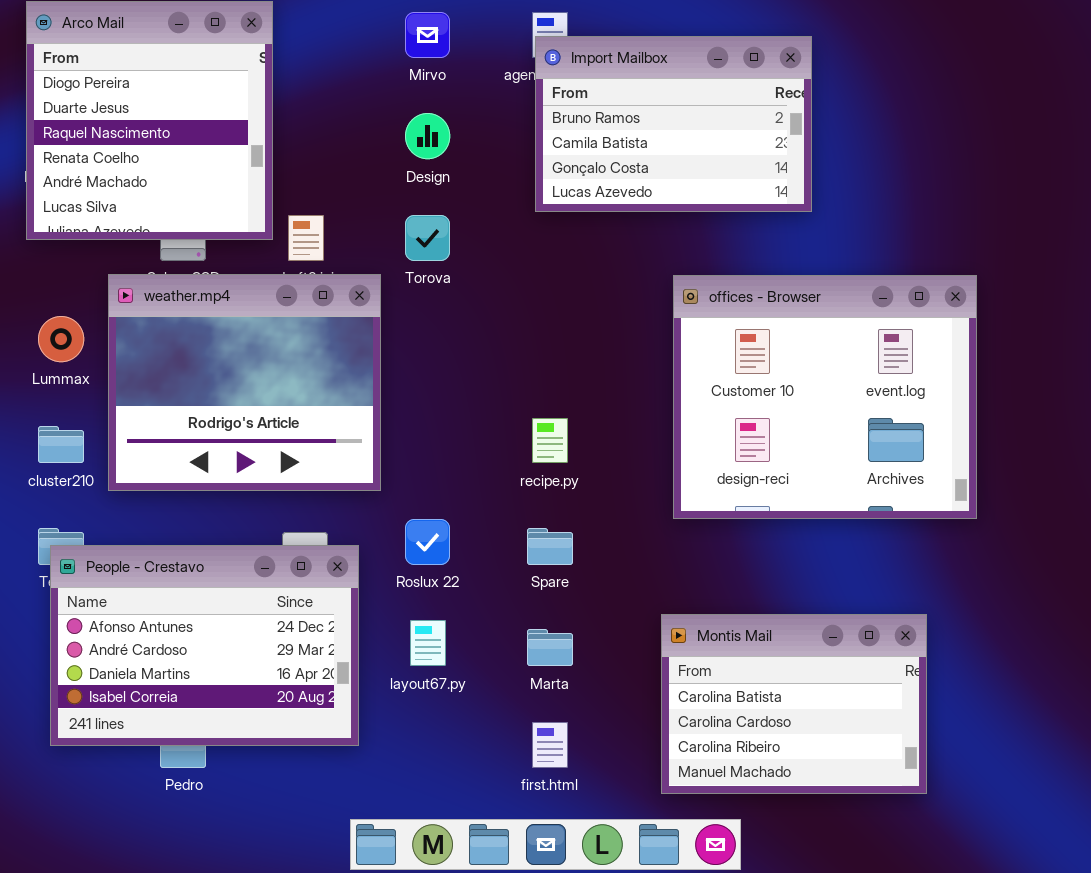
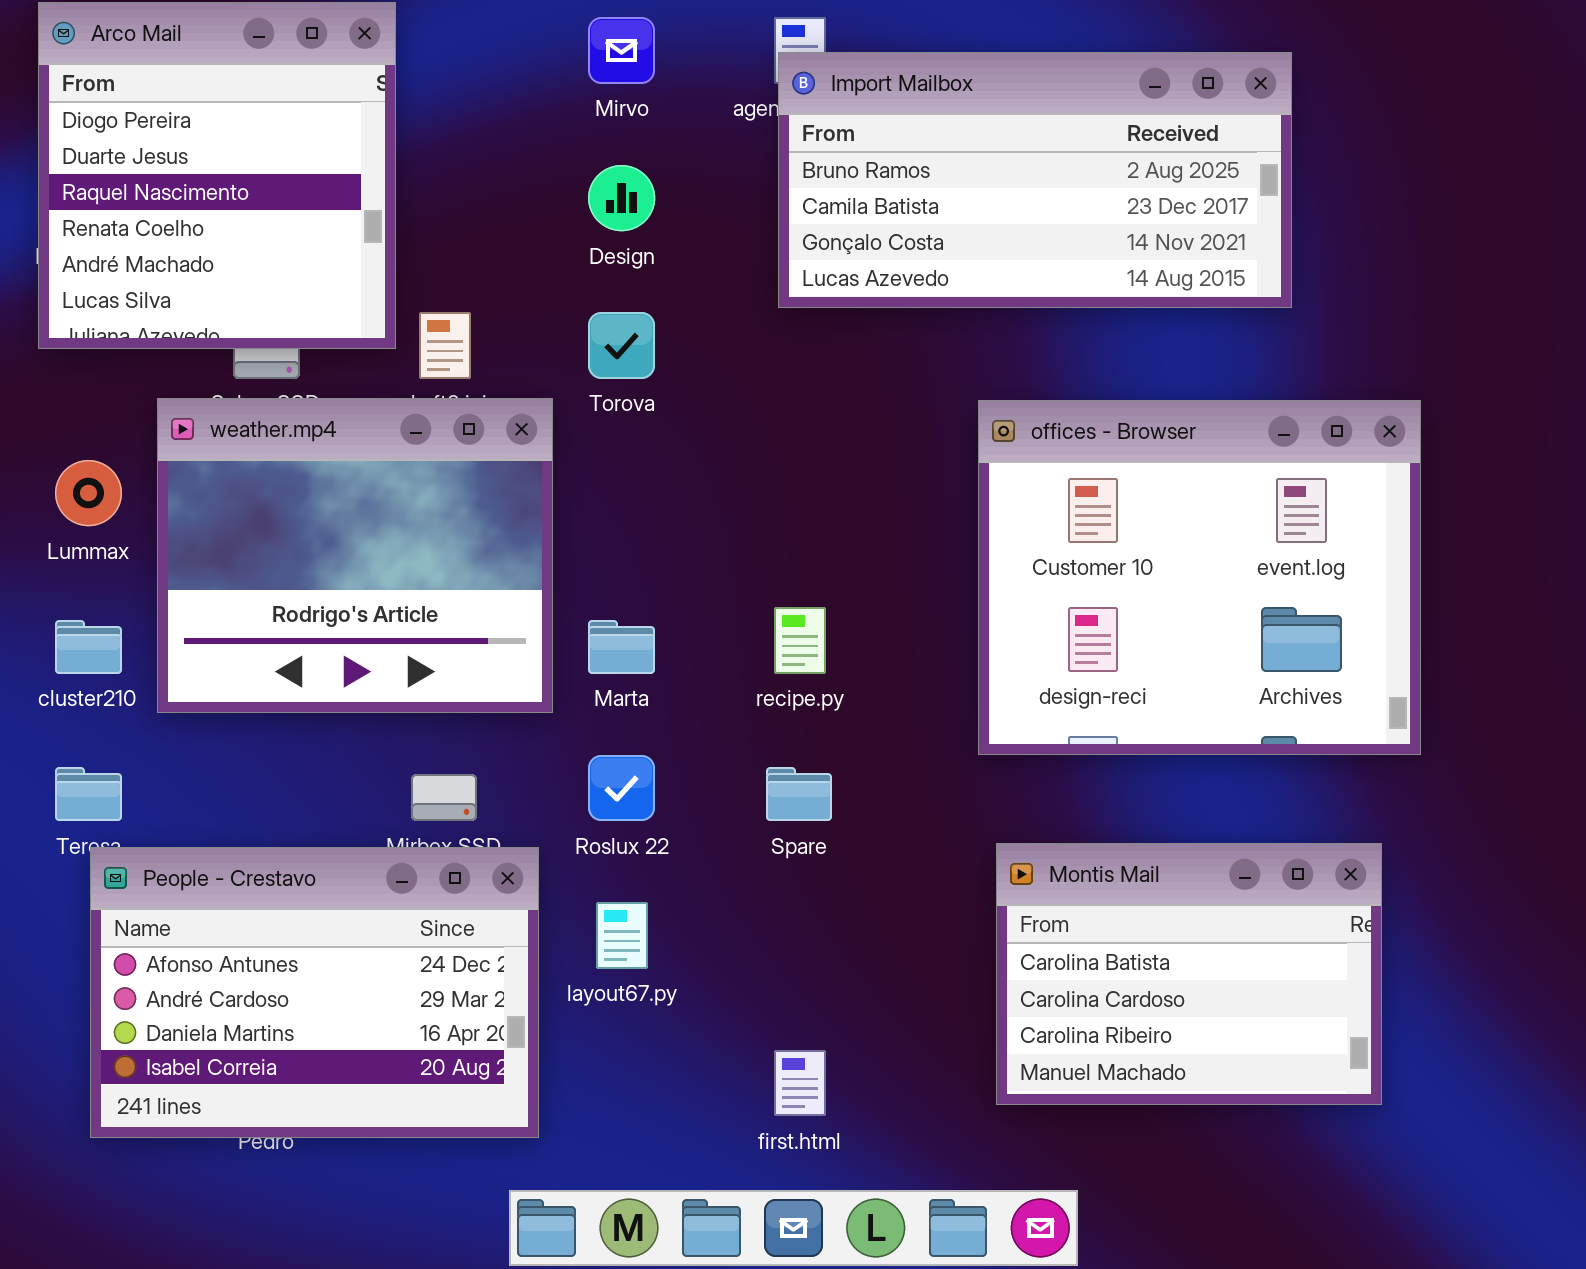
Import Mailbox: [535,36,812,212] -> [778,52,1292,308], resized
People - Crestavo: [50,545,359,746] -> [90,847,539,1138], moved
Montis Mail: [661,614,927,794] -> [996,843,1382,1105], moved
Marta: [527,629,573,666] -> [588,620,655,674], moved

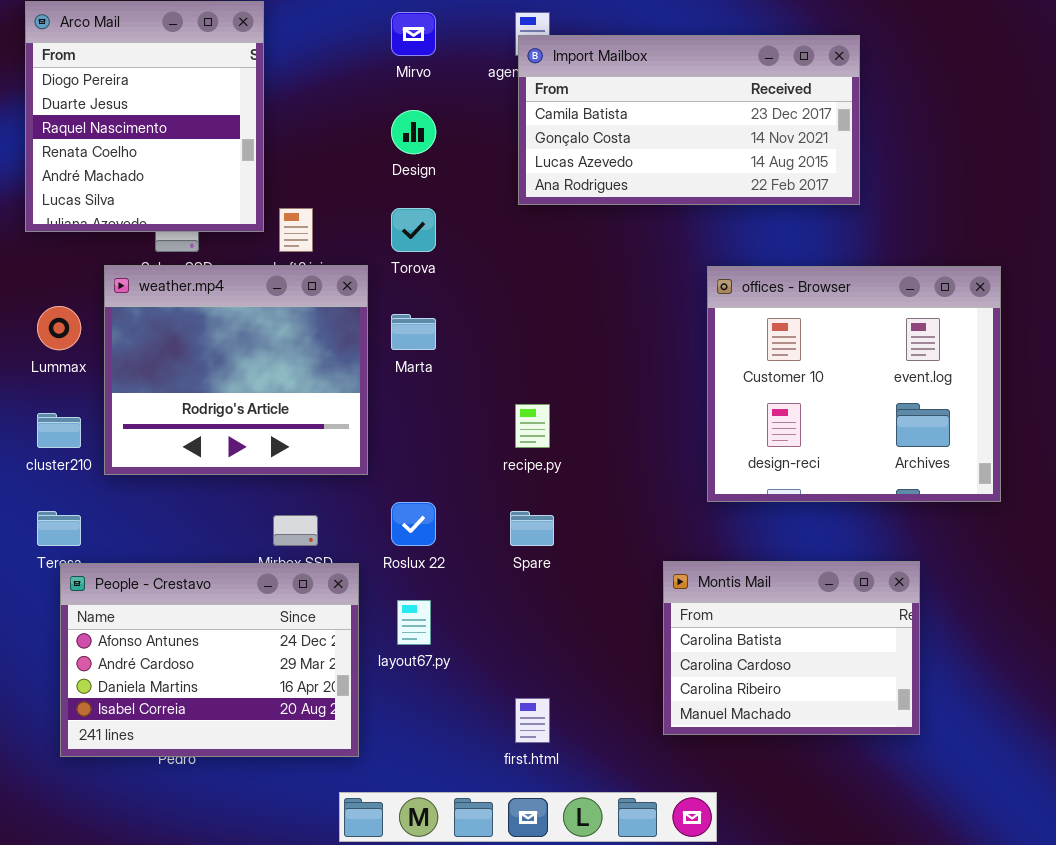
Import Mailbox: [778,52,1292,308] -> [518,35,860,205], scrolled down 1 row
offices - Browser: [978,400,1421,755] -> [707,266,1001,502], moved
Marta: [588,620,655,674] -> [391,314,436,350], moved

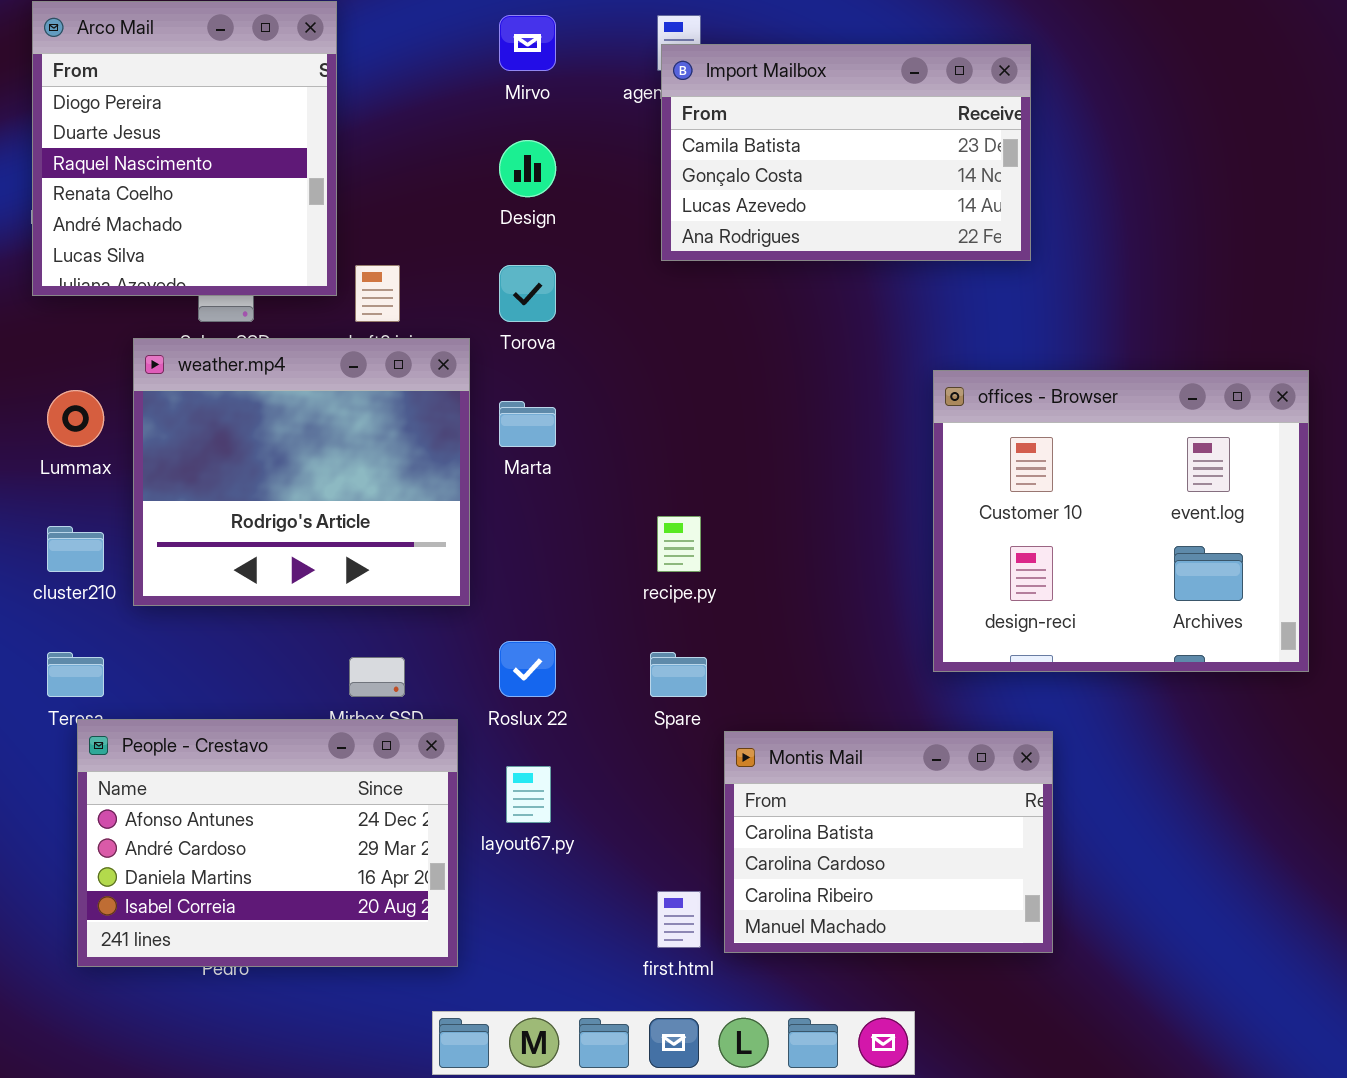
Import Mailbox: [518,35,860,205] -> [661,44,1031,261], resized
offices - Browser: [707,266,1001,502] -> [933,370,1309,672], moved
Montis Mail: [663,561,920,735] -> [724,731,1053,953], moved

